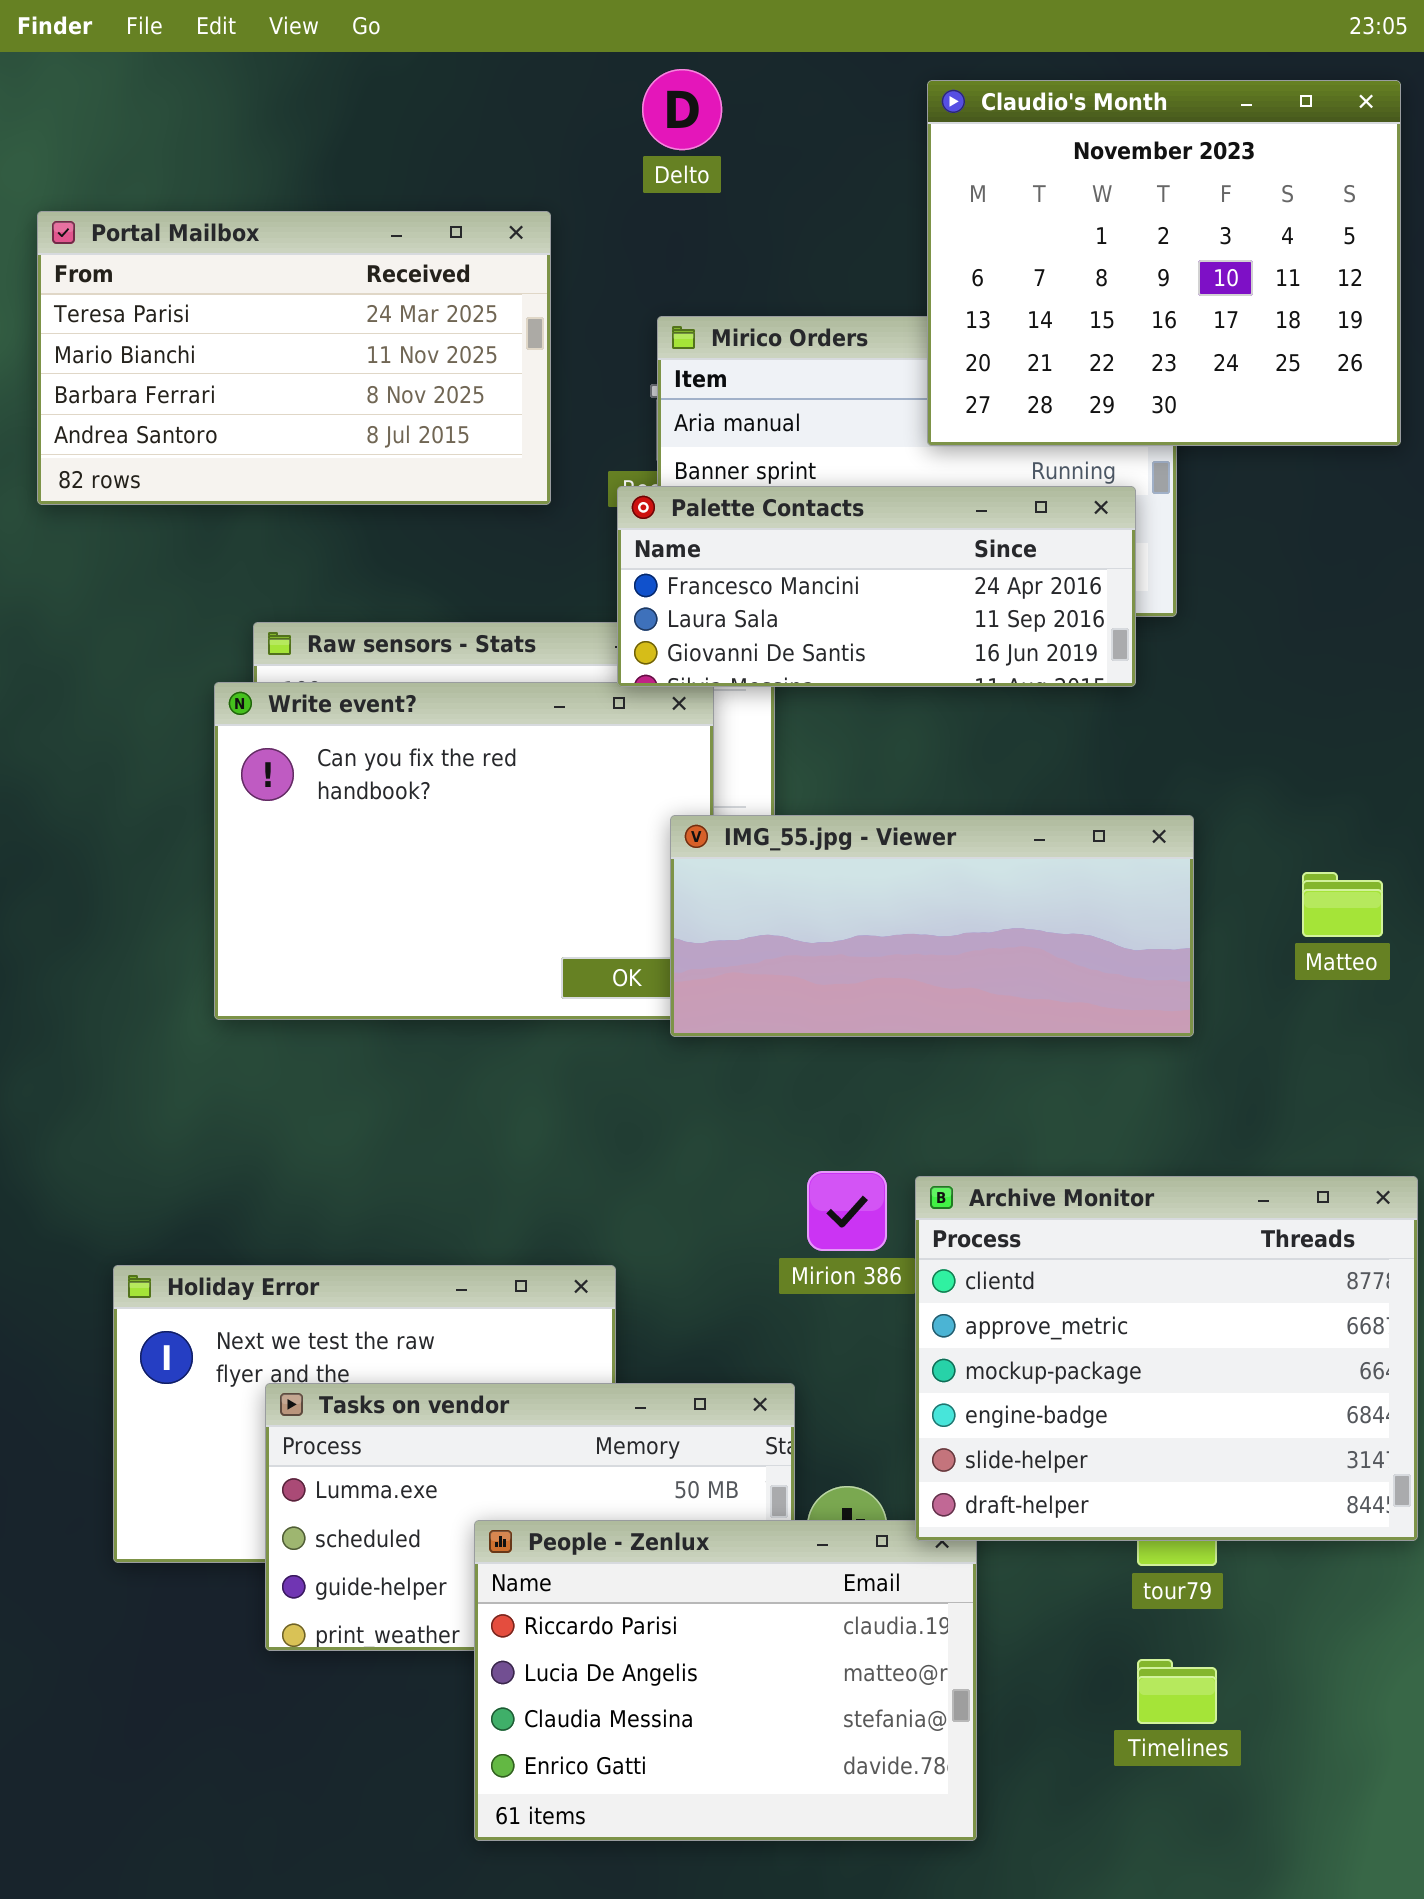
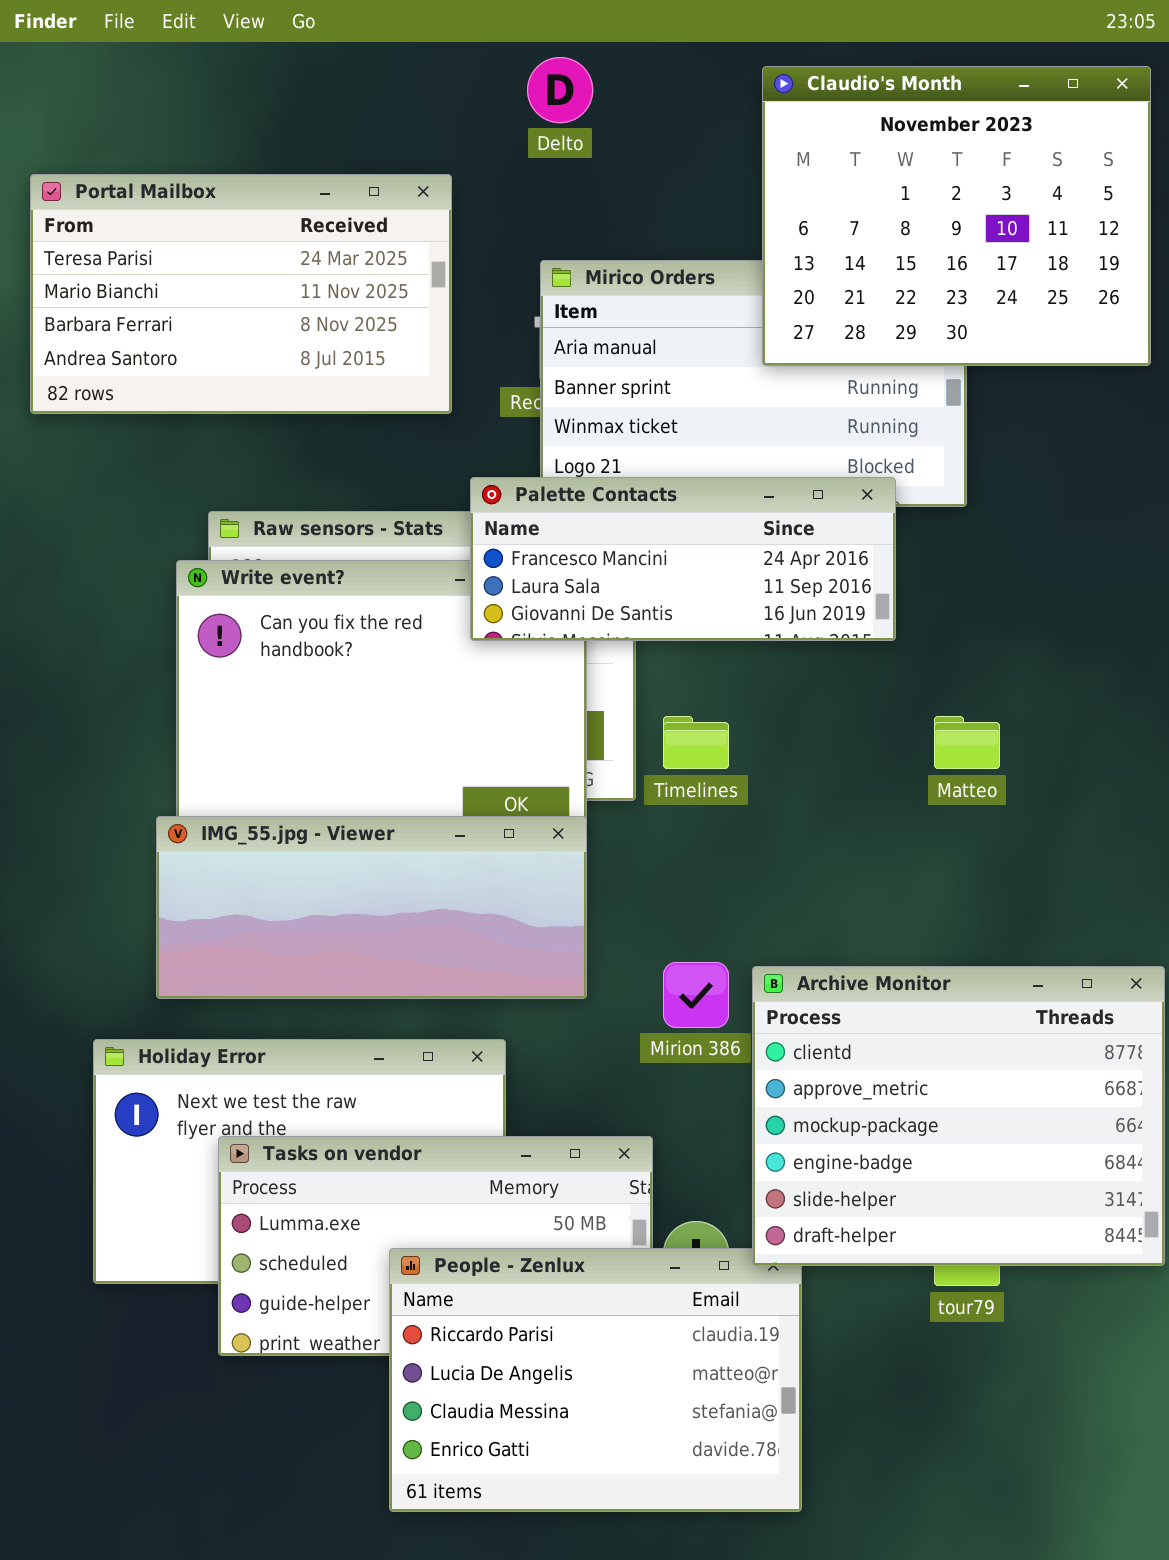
Palette Contacts: [617,486,1136,687] -> [470,477,896,641], moved
IMG_55.jpg - Viewer: [670,815,1194,1037] -> [156,816,587,999], moved
Matteo: [1302,872,1383,937] -> [934,716,1000,769], moved
Timelines: [1137,1659,1217,1724] -> [663,716,729,769], moved

